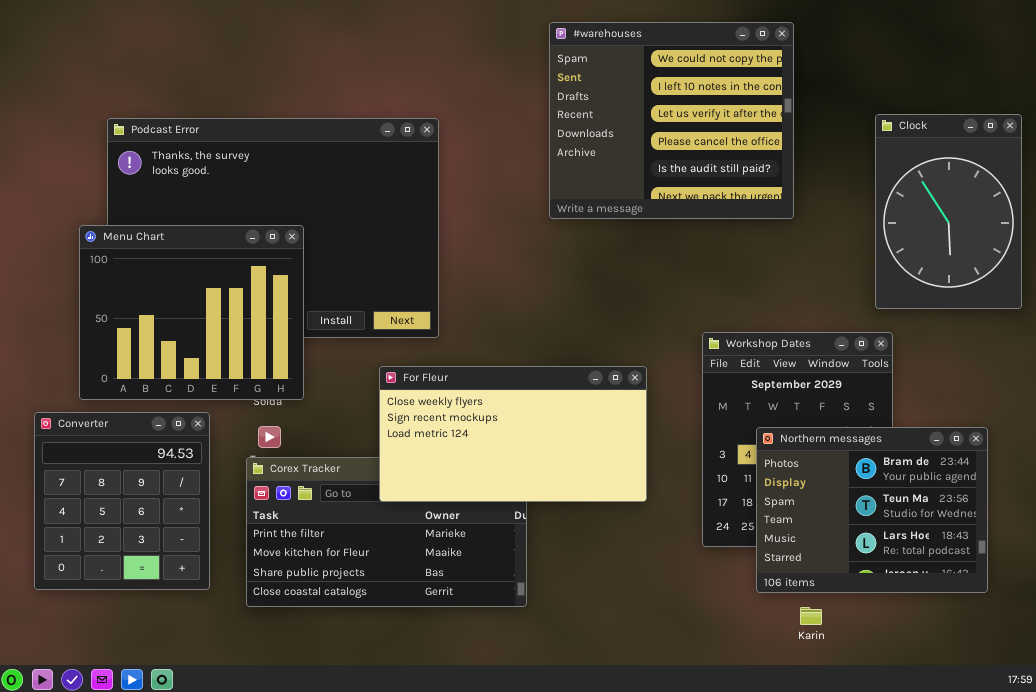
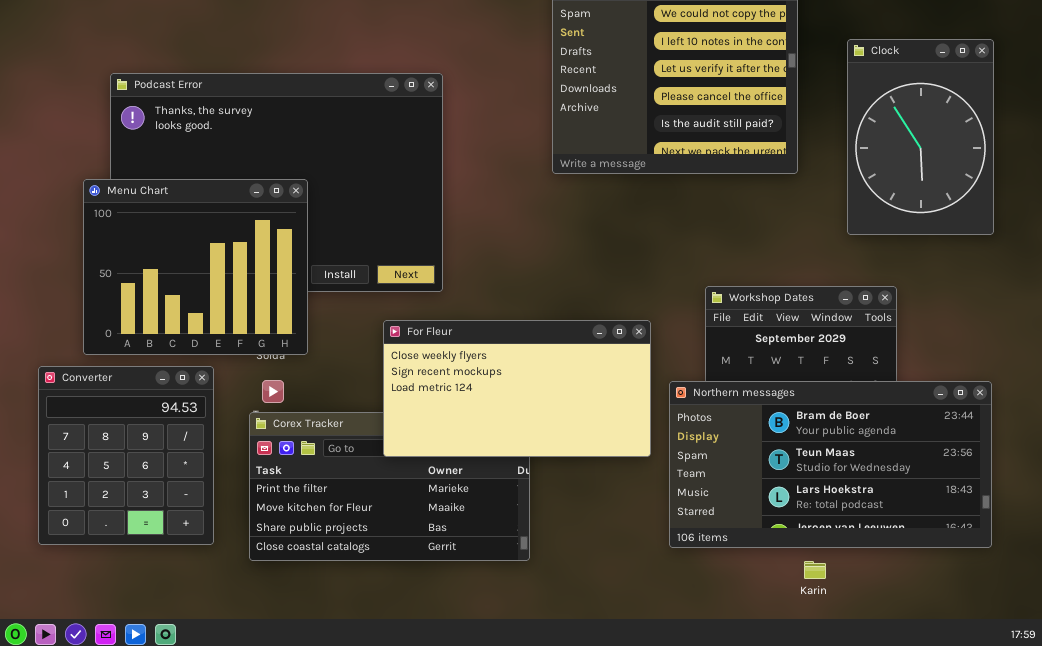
Clock: [875,114,1022,309] -> [847,39,994,235], moved
Northern messages: [756,427,988,593] -> [669,381,992,548], resized

